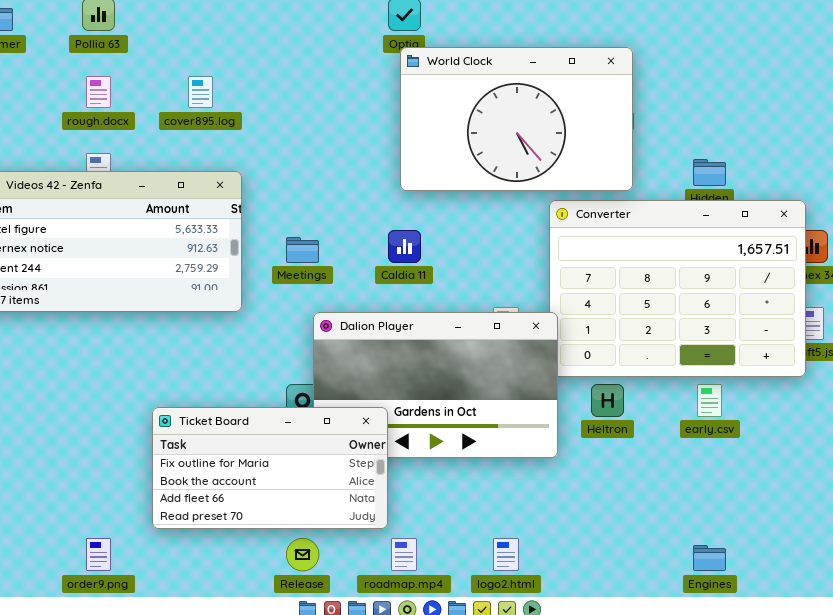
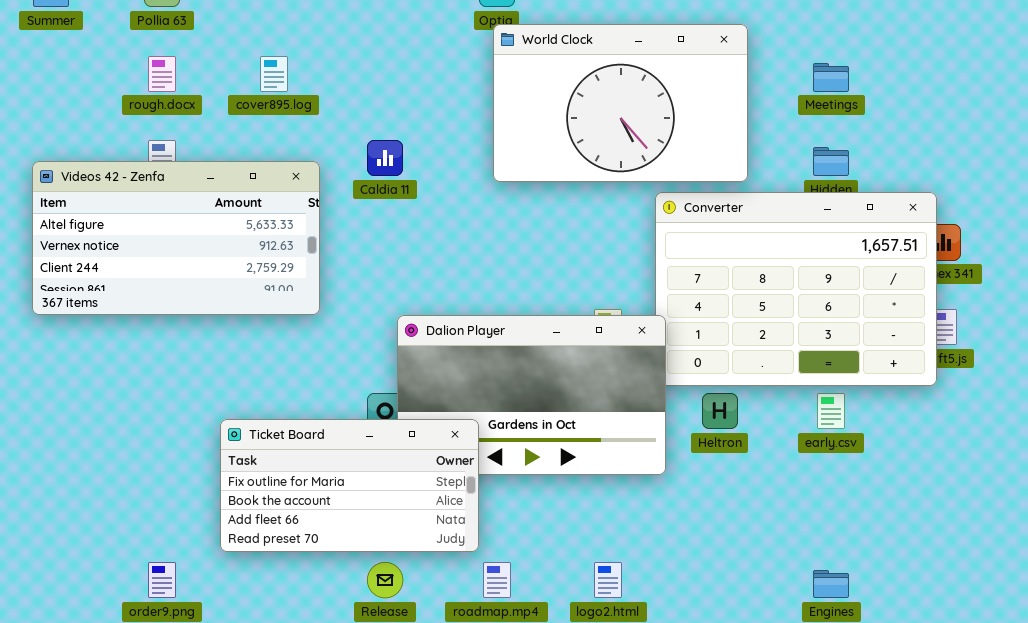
Caldia 11: [388,230,421,263] -> [367,140,403,176], moved
Meetings: [286,237,319,263] -> [813,63,849,92], moved

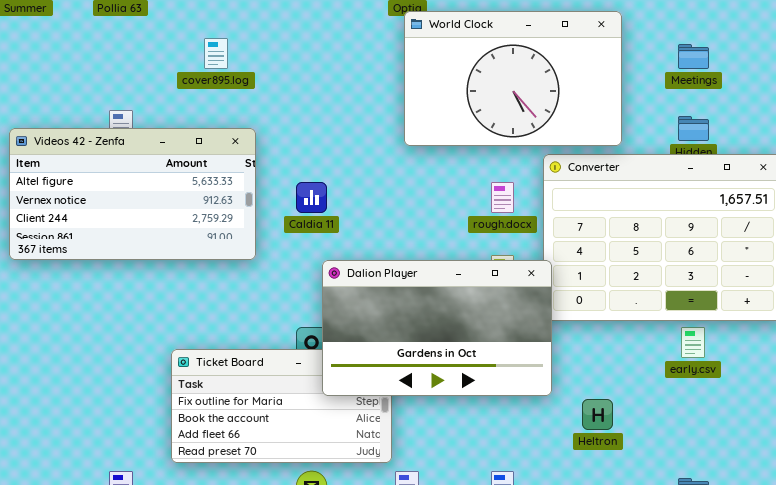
rough.docx: [148,56,176,92] -> [491,182,514,213], moved
Caldia 11: [367,140,403,176] -> [296,182,327,213], moved
Dalion Player: [397,315,666,475] -> [322,260,552,396], raised
Heltron: [702,393,738,429] -> [582,399,613,430], moved

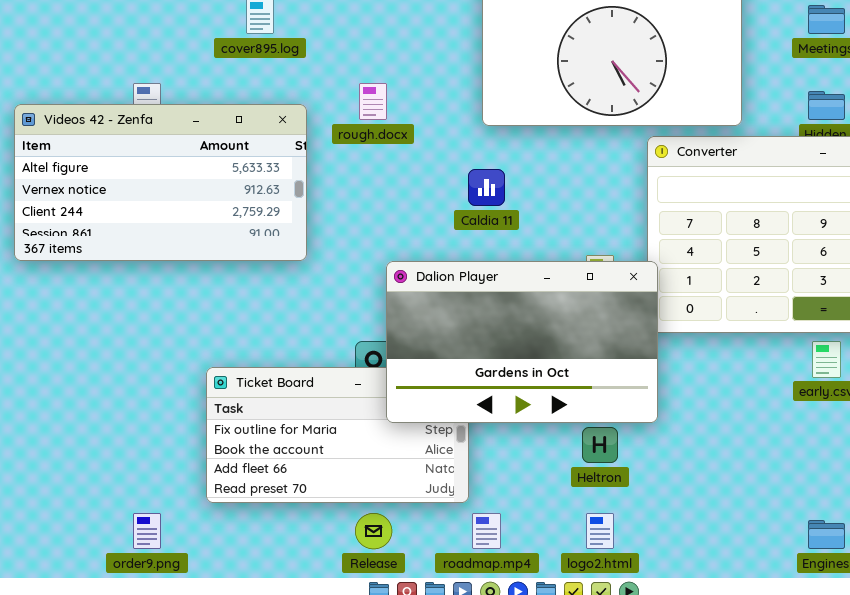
Caldia 11: [296,182,327,213] -> [468,169,505,206], moved
rough.docx: [491,182,514,213] -> [359,83,387,120], moved
Heltron: [582,399,613,430] -> [582,427,618,463], moved

